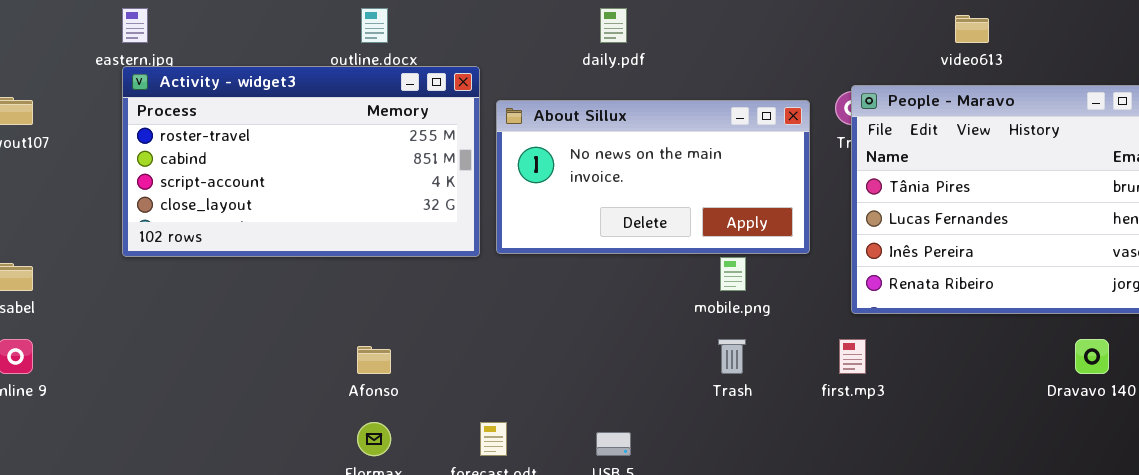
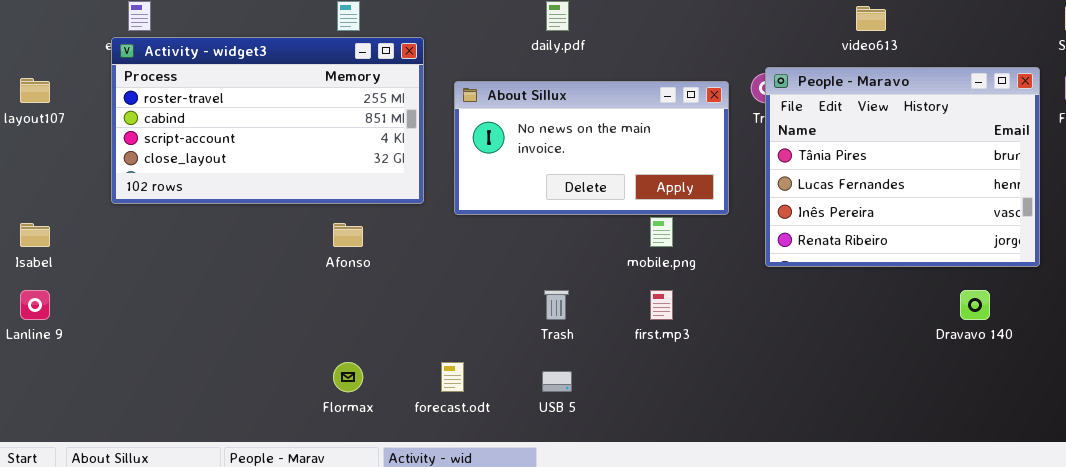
Activity - widget3: [122,66,480,257] -> [111,37,424,204], moved
Trash: [718,339,746,374] -> [544,290,569,320], moved
first.mp3: [839,339,866,374] -> [650,290,673,320], moved
Afonso: [357,346,391,374] -> [333,223,363,247], moved

